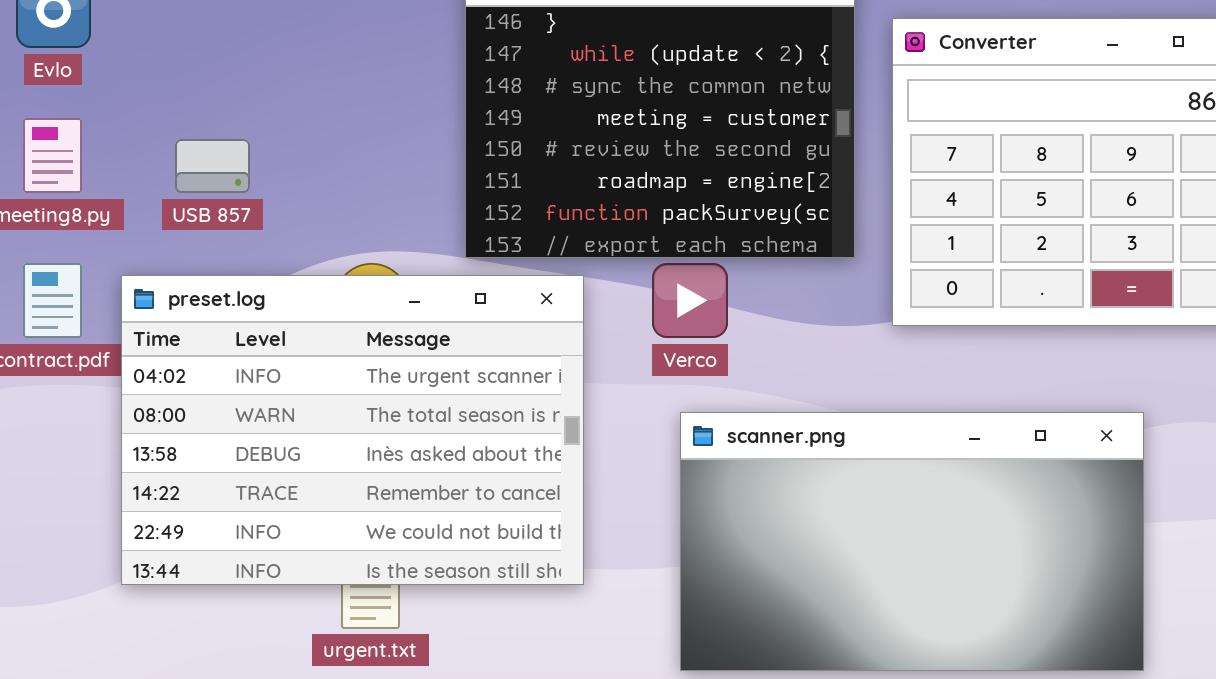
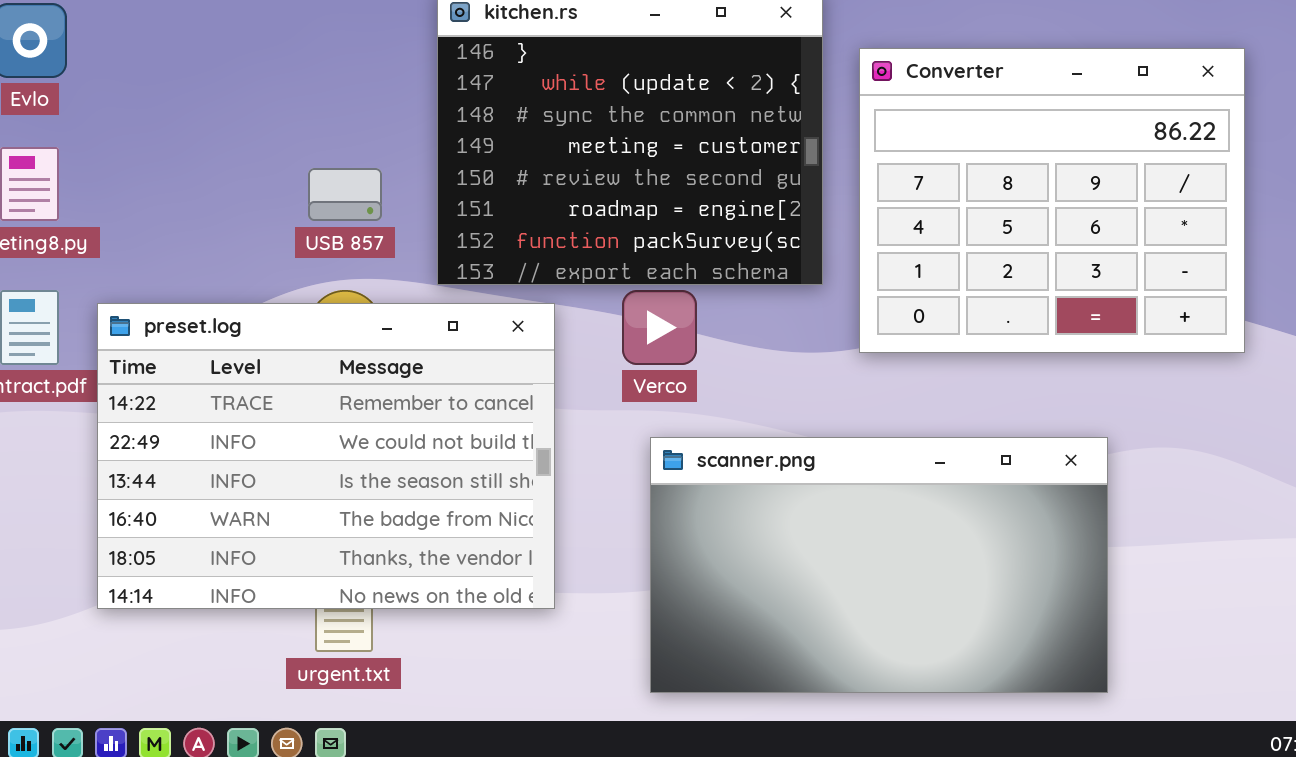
USB 857: [175,139,250,193] -> [308,168,382,221], moved
preset.log: [121,275,584,585] -> [97,303,555,609], scrolled down 3 rows

